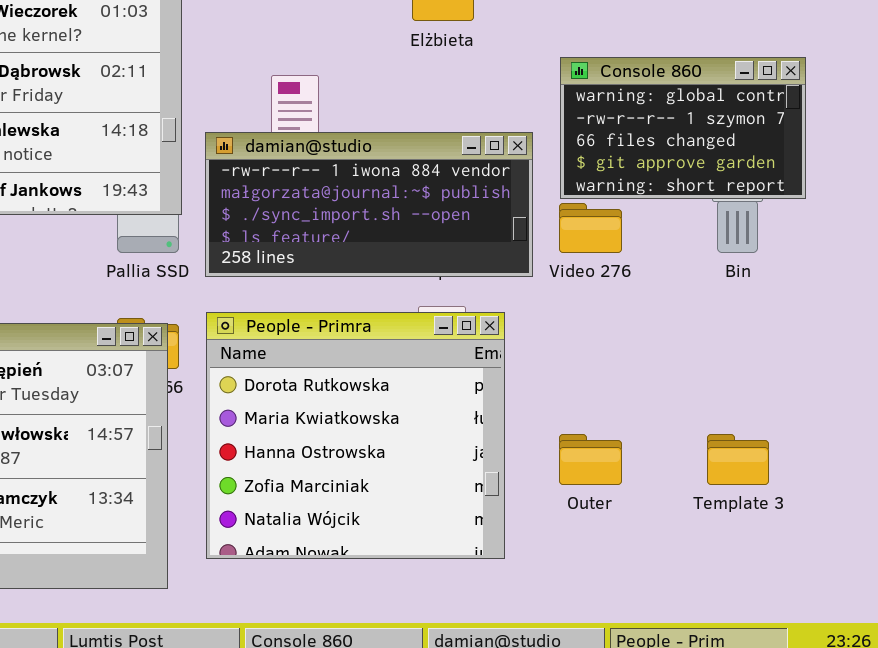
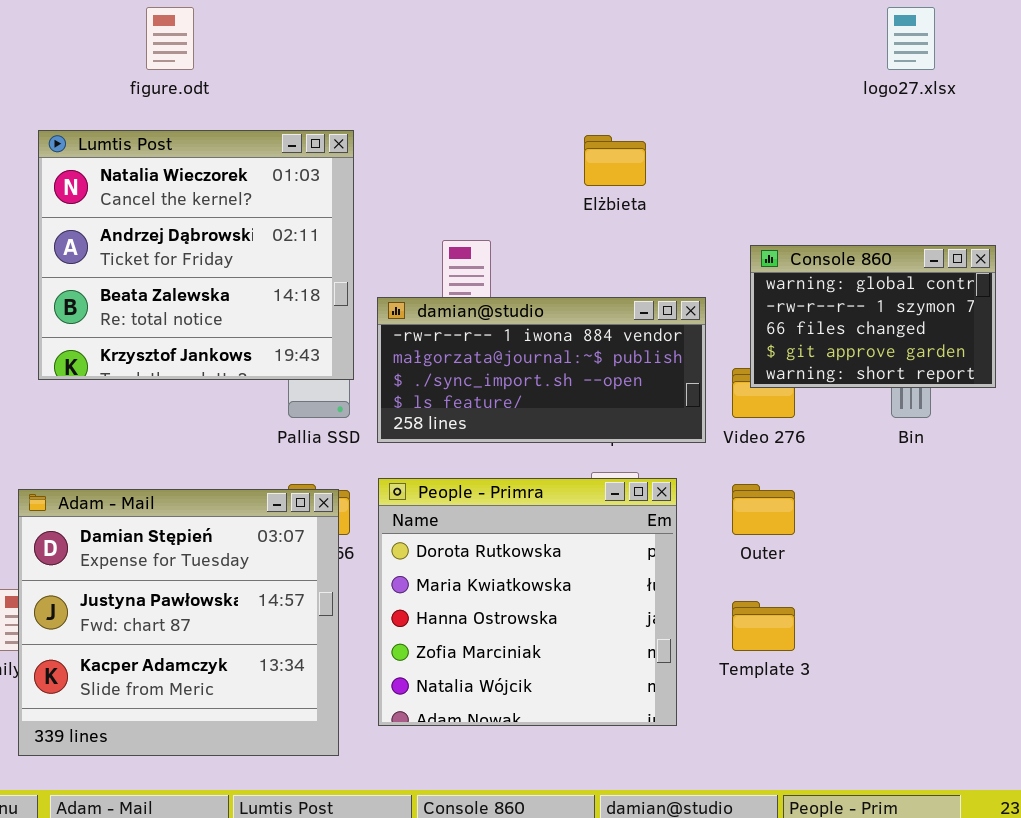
Console 860: [560,57,806,199] -> [750,245,996,388], moved
Outer: [559,434,622,485] -> [732,484,795,535], moved
Template 3: [707,434,769,485] -> [732,601,795,651], moved

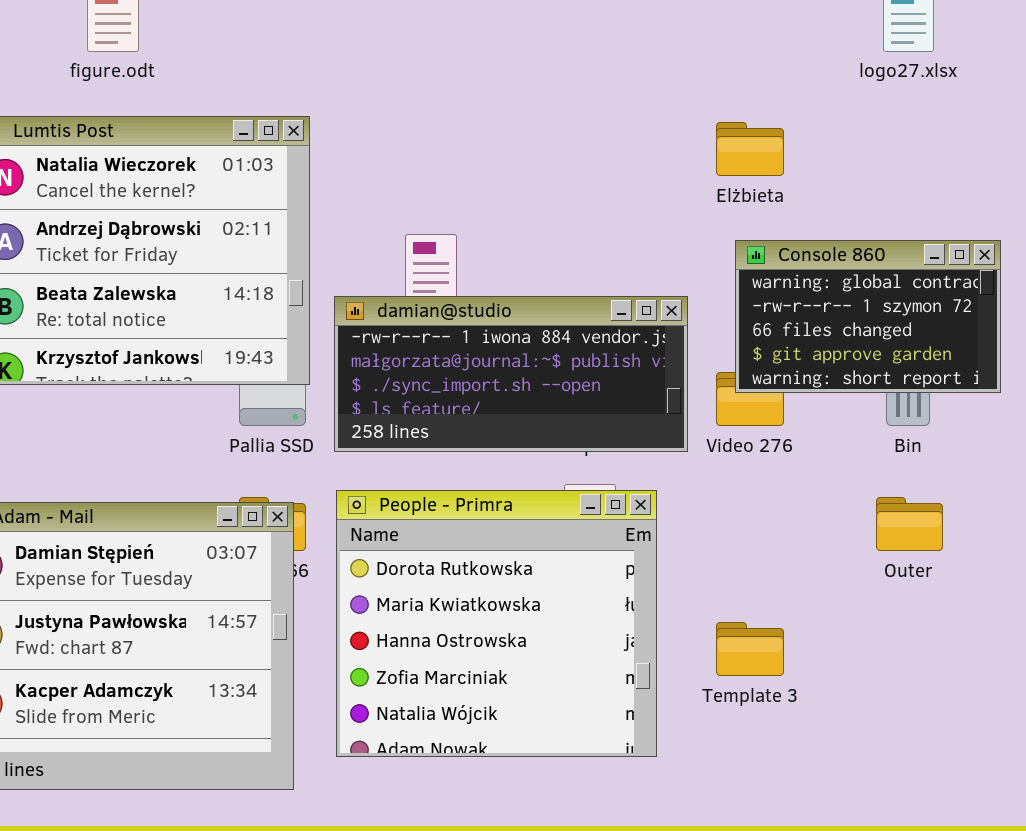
Elżbieta: [584,135,646,186] -> [716,122,784,176], moved
Outer: [732,484,795,535] -> [876,497,943,551], moved

